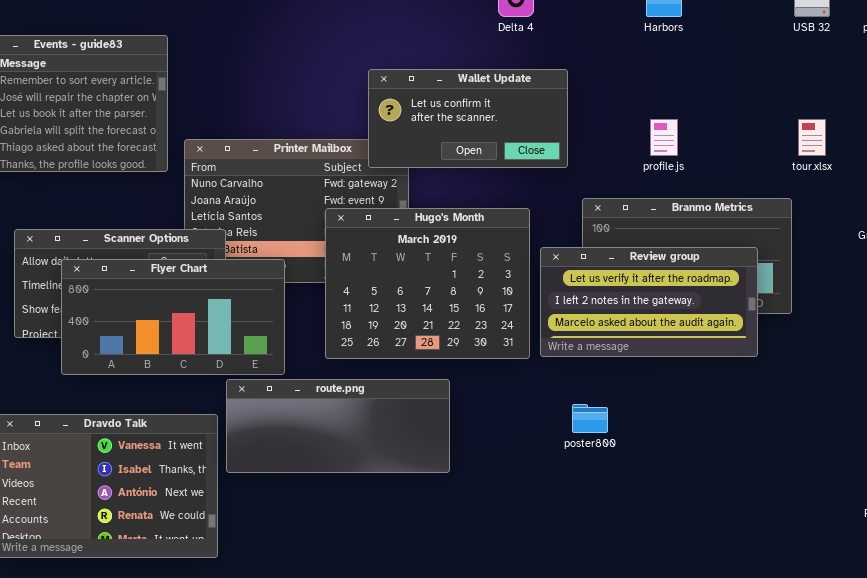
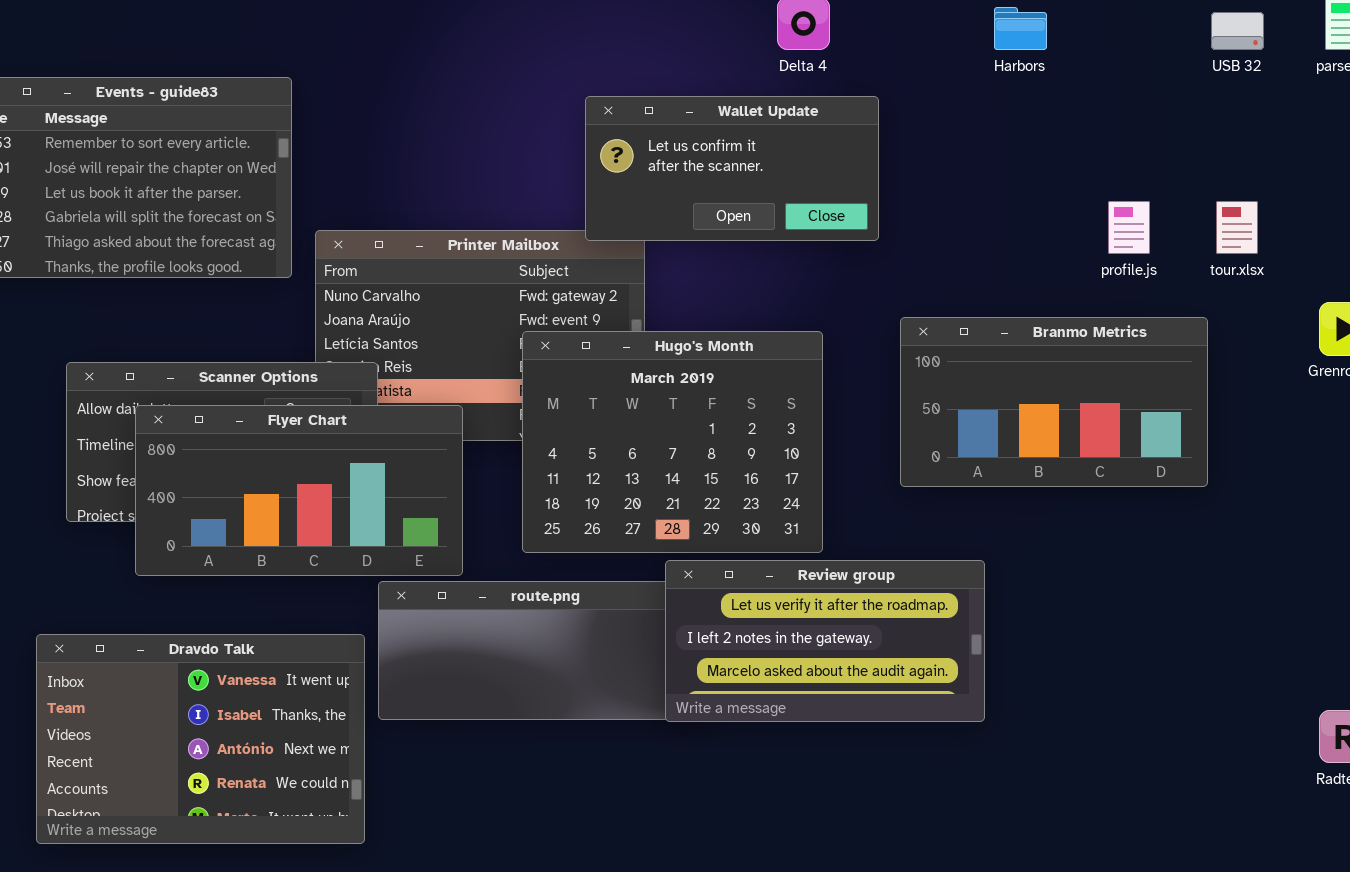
Wallet Update: [368,69,568,168] -> [585,96,879,241], moved
profile.js: [650,119,678,156] -> [1108,201,1150,254], moved
Review group: [540,247,758,357] -> [665,560,985,722], moved

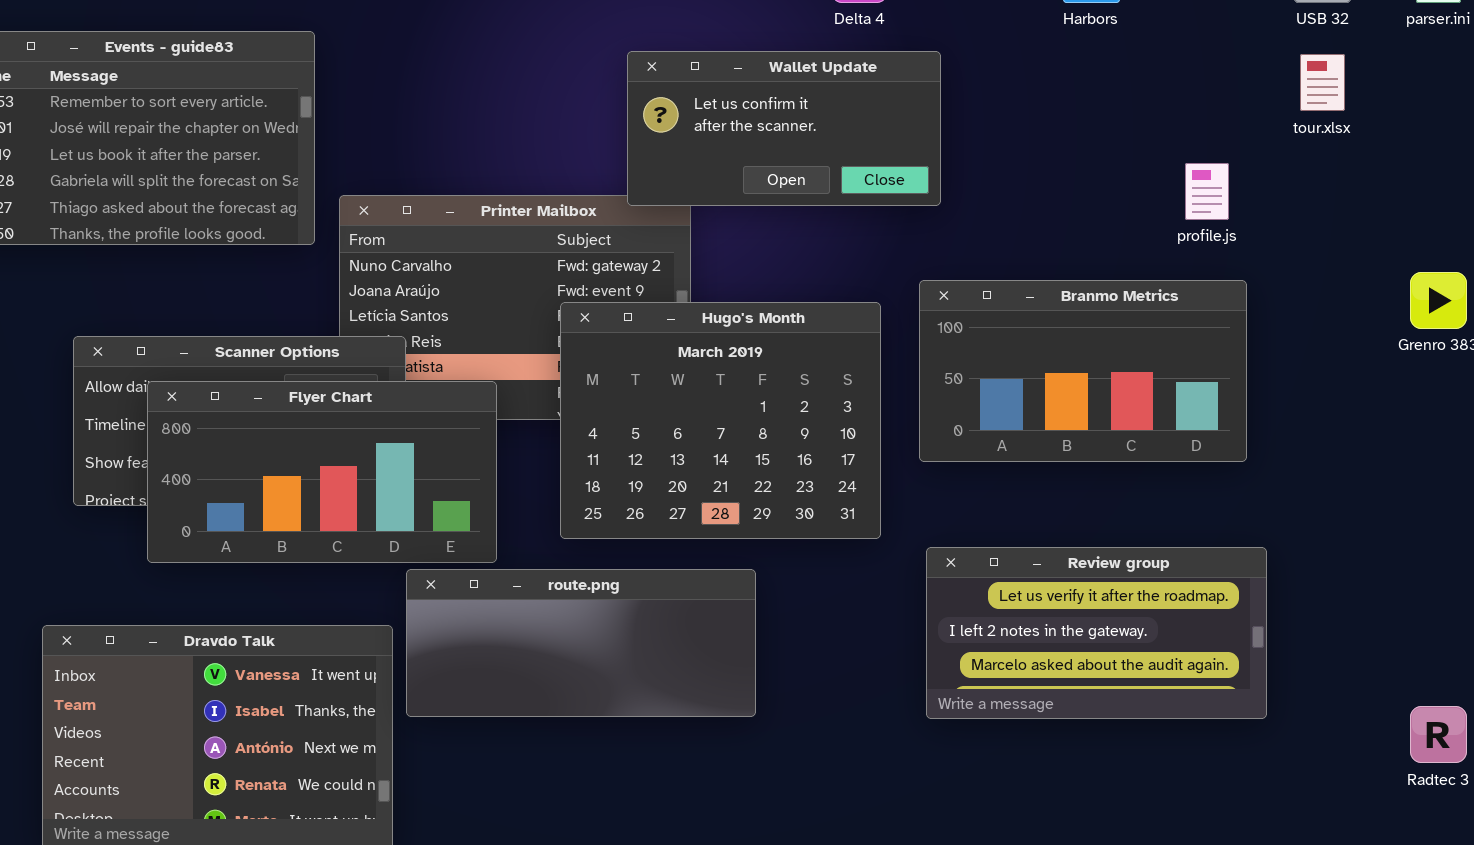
tour.xlsx: [1216,201,1258,254] -> [1300,54,1345,111], moved
Branmo Metrics: [900,317,1208,487] -> [919,280,1247,462], moved
Review group: [665,560,985,722] -> [926,547,1267,719], moved

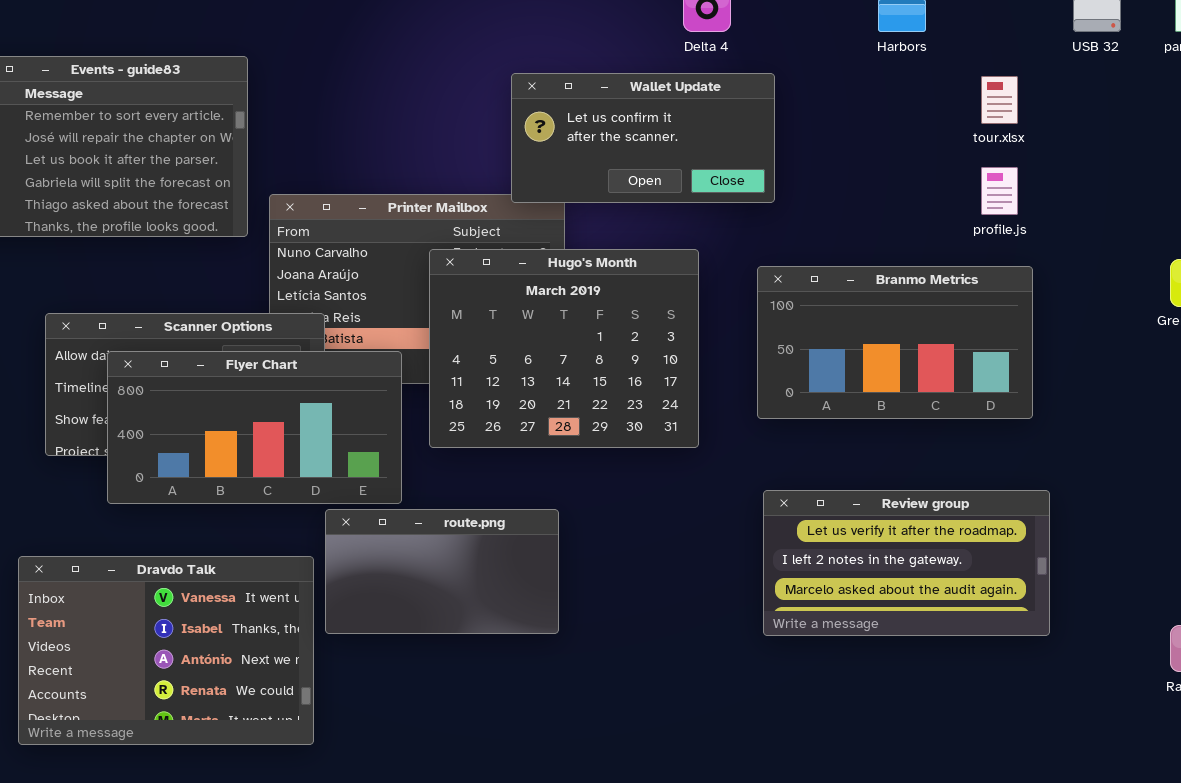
tour.xlsx: [1300,54,1345,111] -> [981,76,1018,124], moved
Hugo's Month: [560,302,881,539] -> [429,249,699,448], moved
route.png: [406,569,756,717] -> [325,509,559,634], resized

